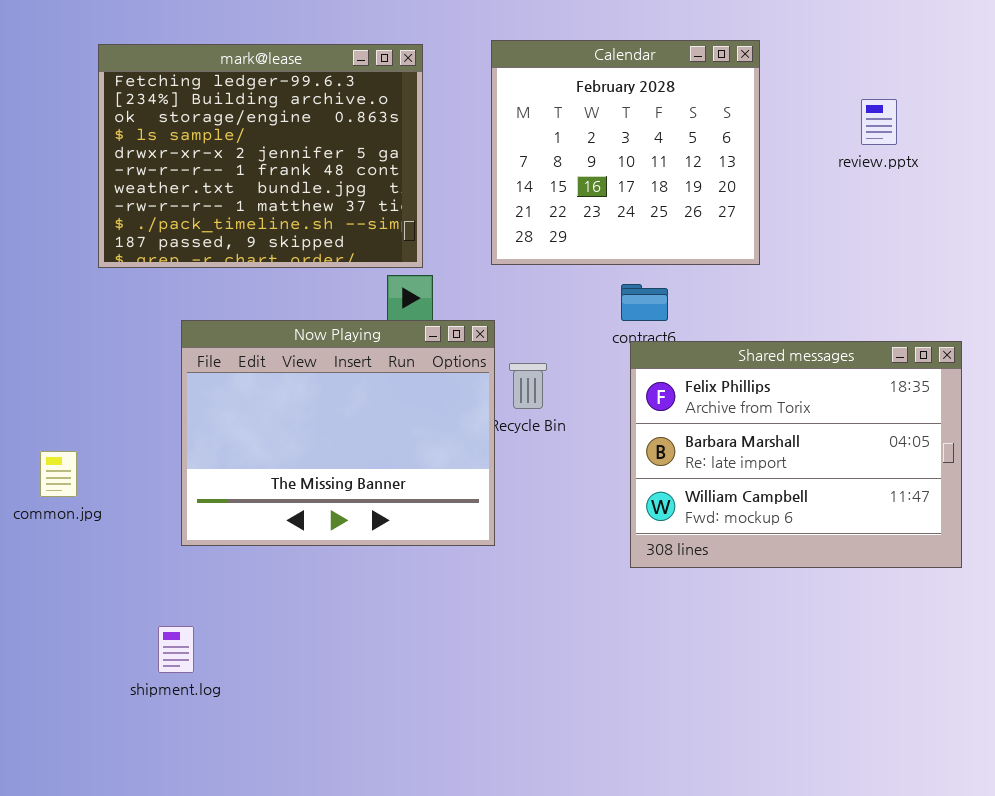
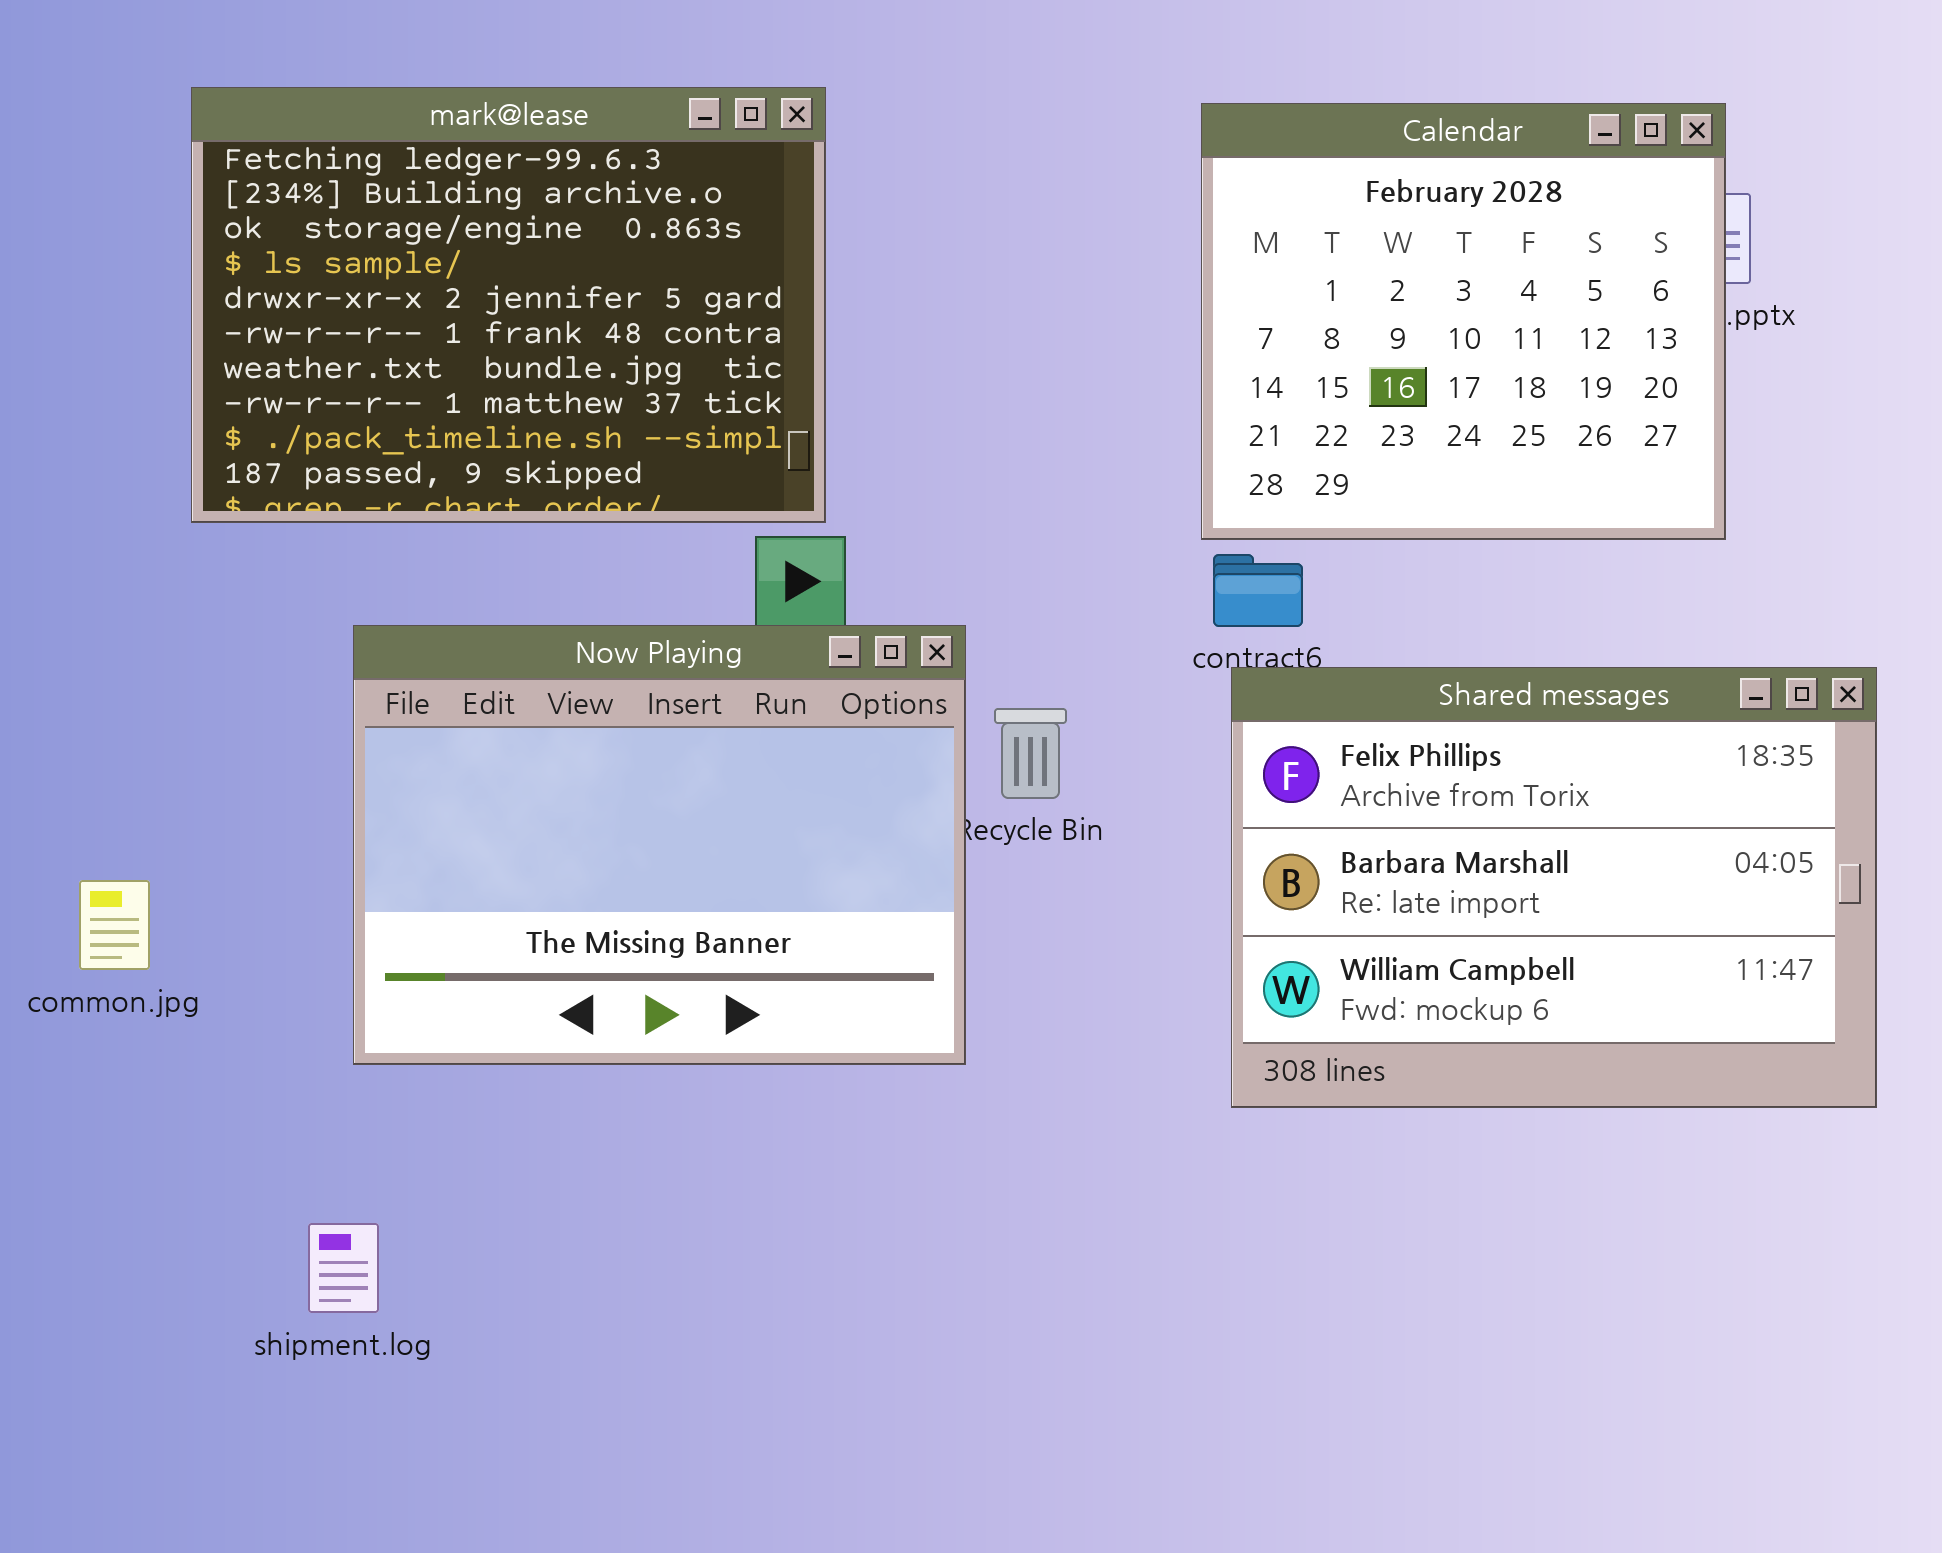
Calendar: [491,40,760,265] -> [1201,103,1726,540], moved

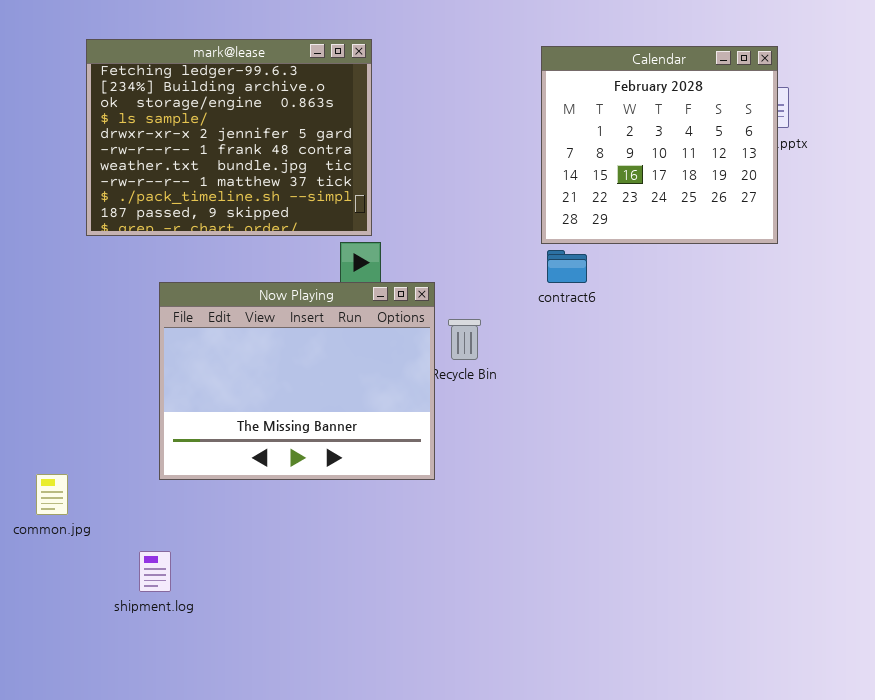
Shared messages: [1231,667,1877,1108] -> none, closed
common.jpg: [79,880,150,970] -> [36,474,68,515], moved

